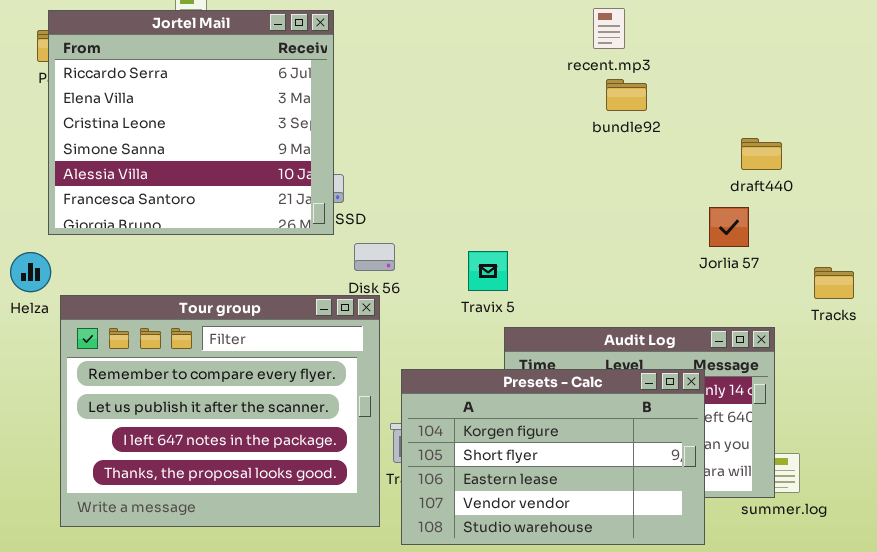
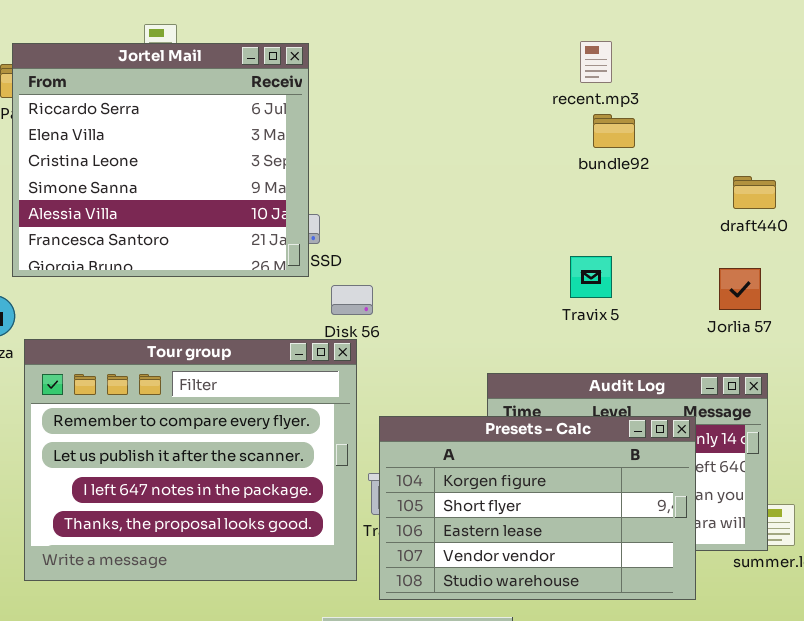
Jorlia 57: [709,207,749,247] -> [719,268,761,310], moved
Travix 5: [468,251,508,291] -> [570,256,612,298], moved

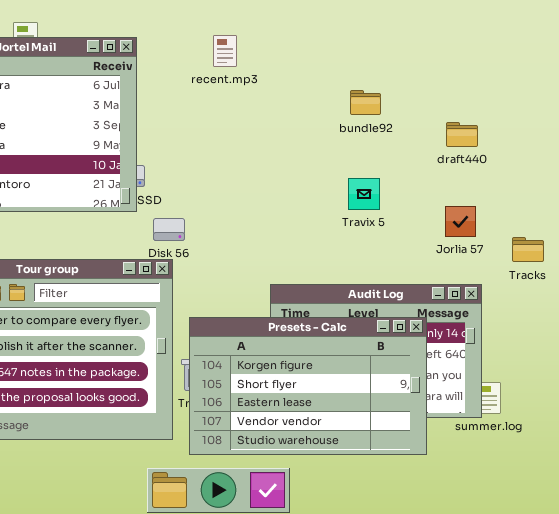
recent.mp3: [580,41,612,83] -> [213,35,237,67], moved
draft440: [733,176,776,209] -> [446,122,478,147], moved
Travix 5: [570,256,612,298] -> [348,178,380,210], moved

